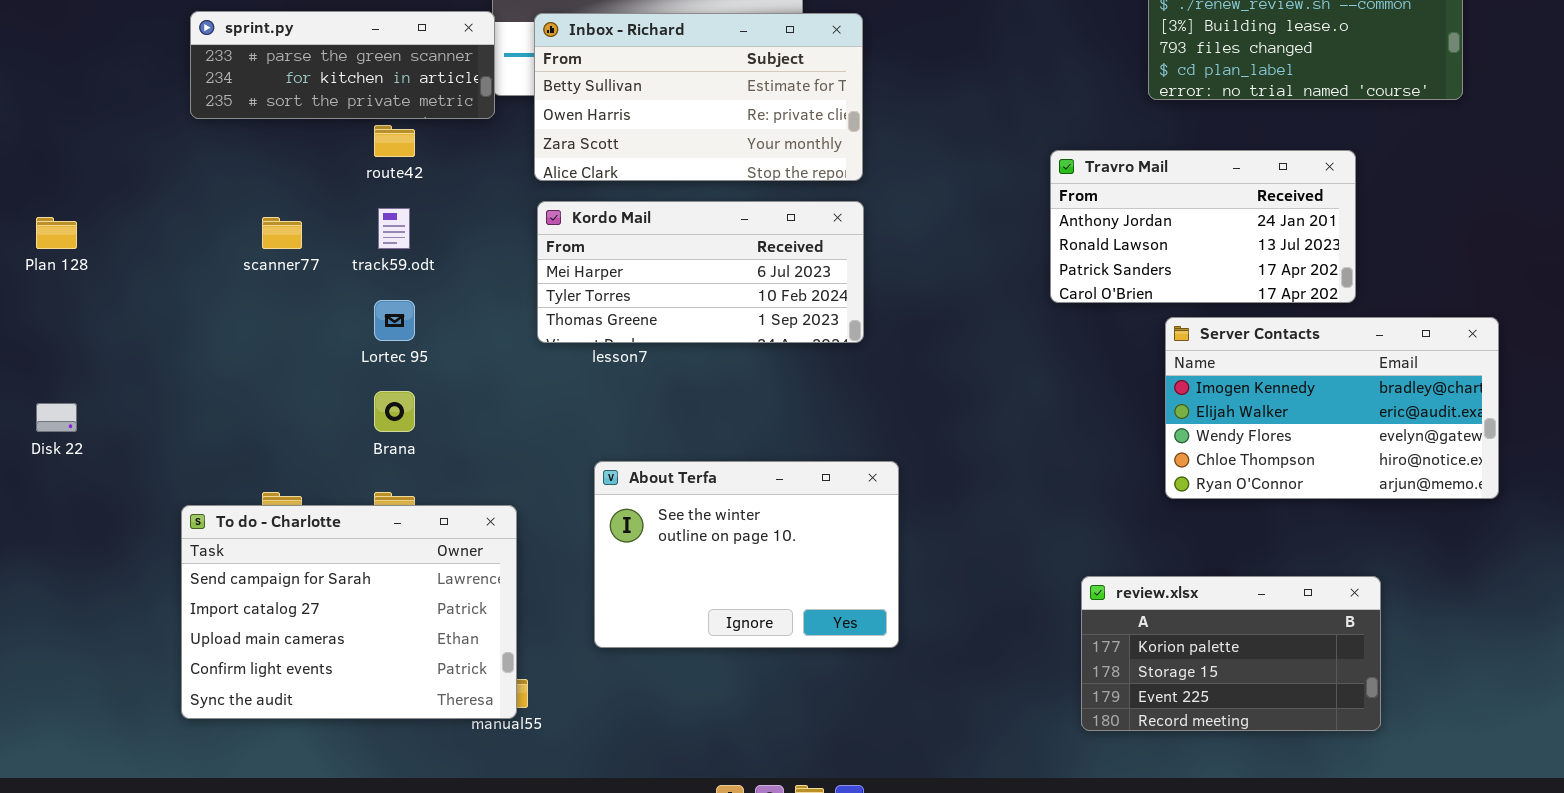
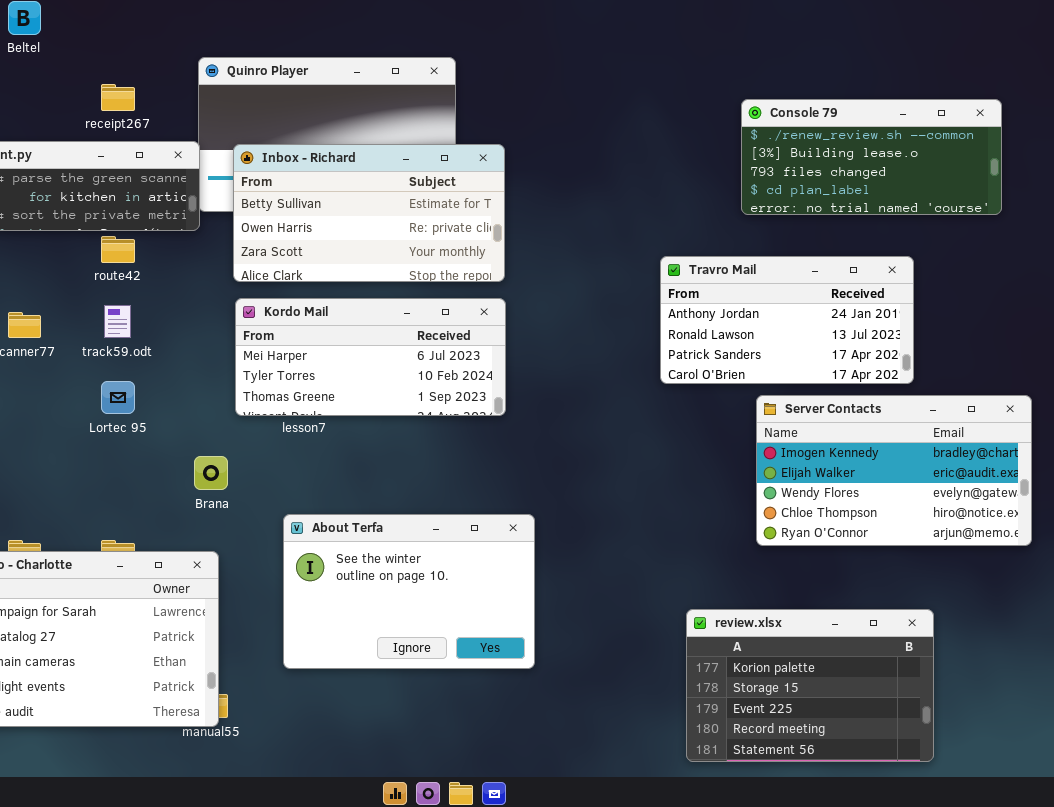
Brana: [374,391,415,432] -> [194,456,228,490], moved
review.xlsx: [1081,576,1381,731] -> [686,609,934,762], resized

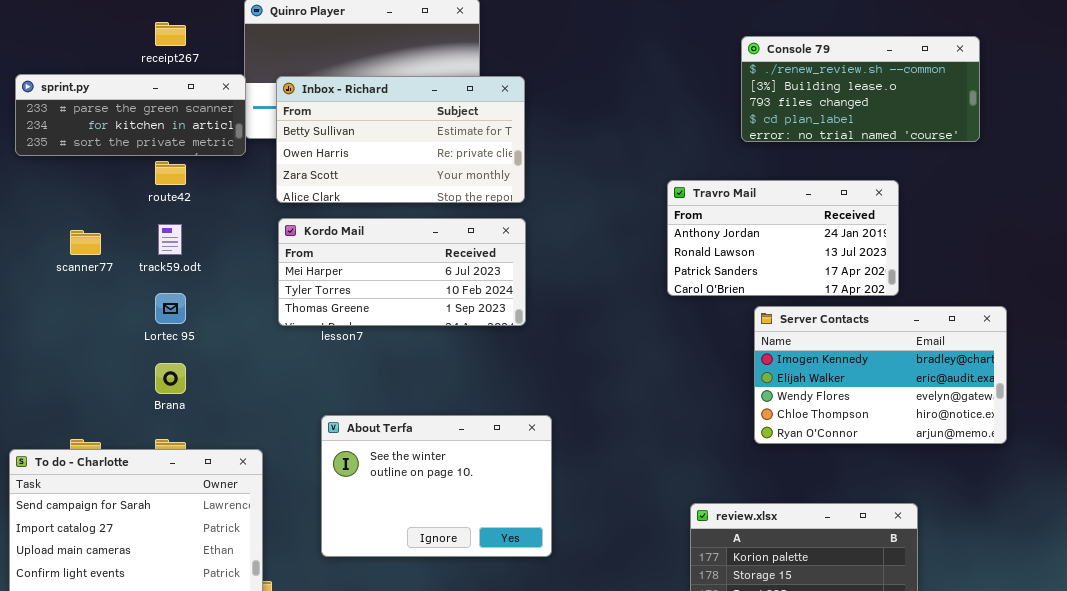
Brana: [194,456,228,490] -> [155,363,186,394], moved

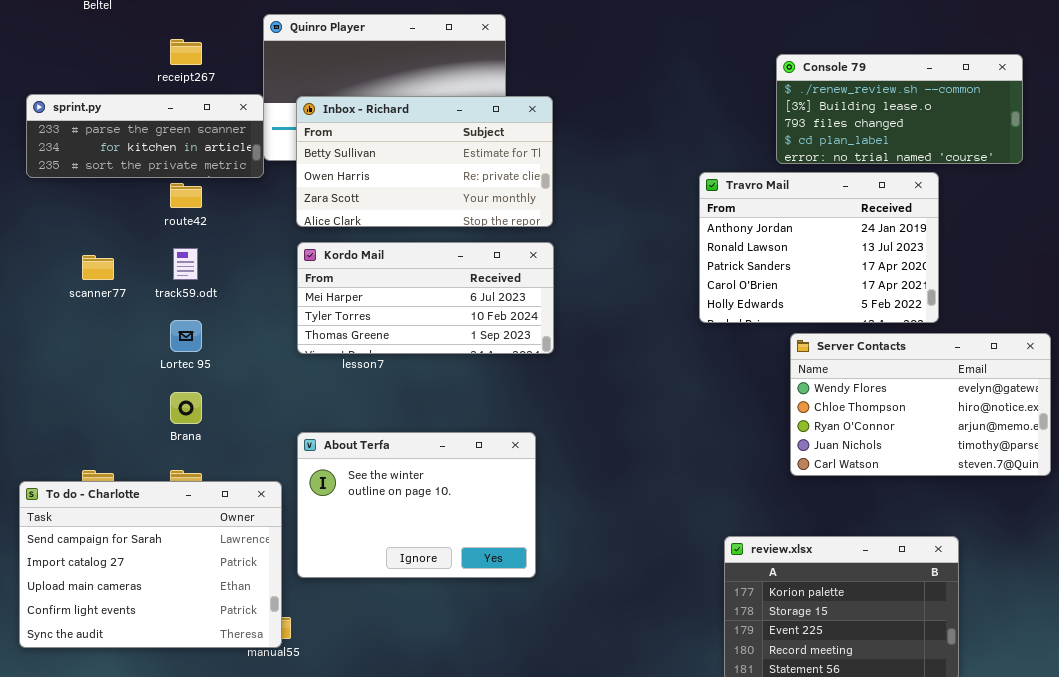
Travro Mail: [667,180,899,296] -> [699,172,939,323], resized
Server Contacts: [754,306,1007,444] -> [790,333,1051,476], scrolled down 2 rows
About Terfa: [321,415,552,557] -> [297,432,536,578], moved

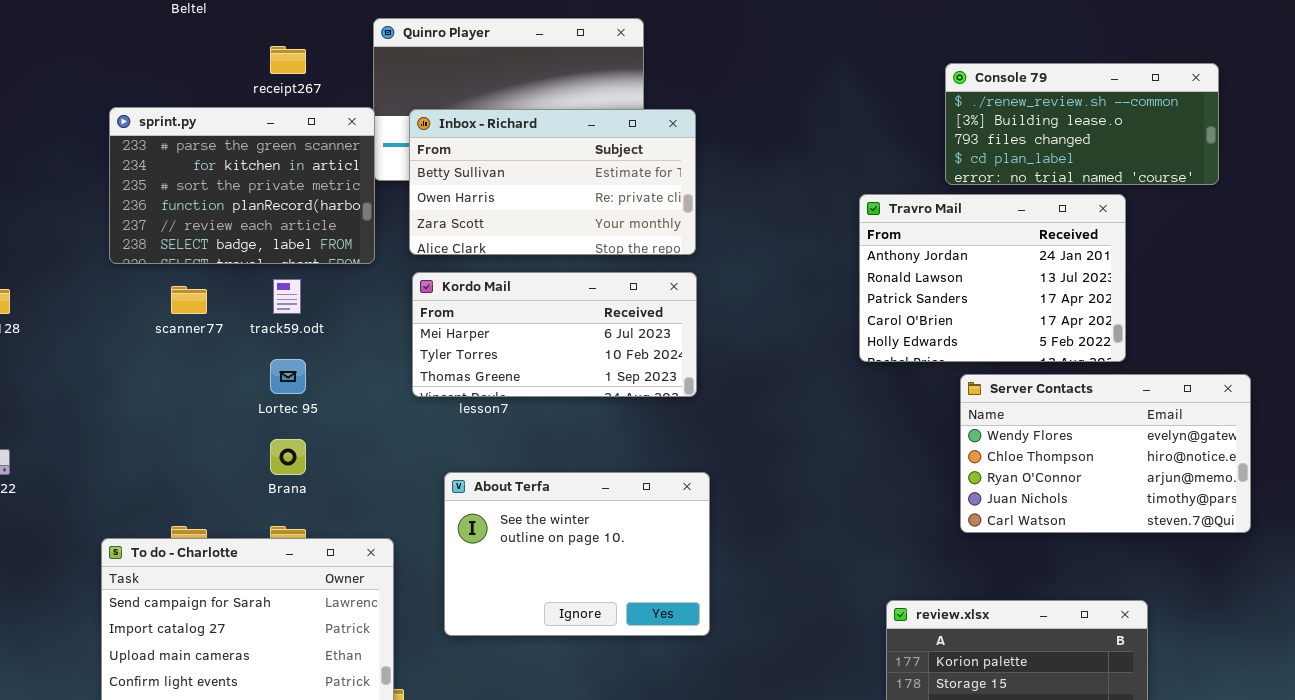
sprint.py: [26,94,264,178] -> [109,107,375,264], resized
About Terfa: [297,432,536,578] -> [444,472,710,636], moved

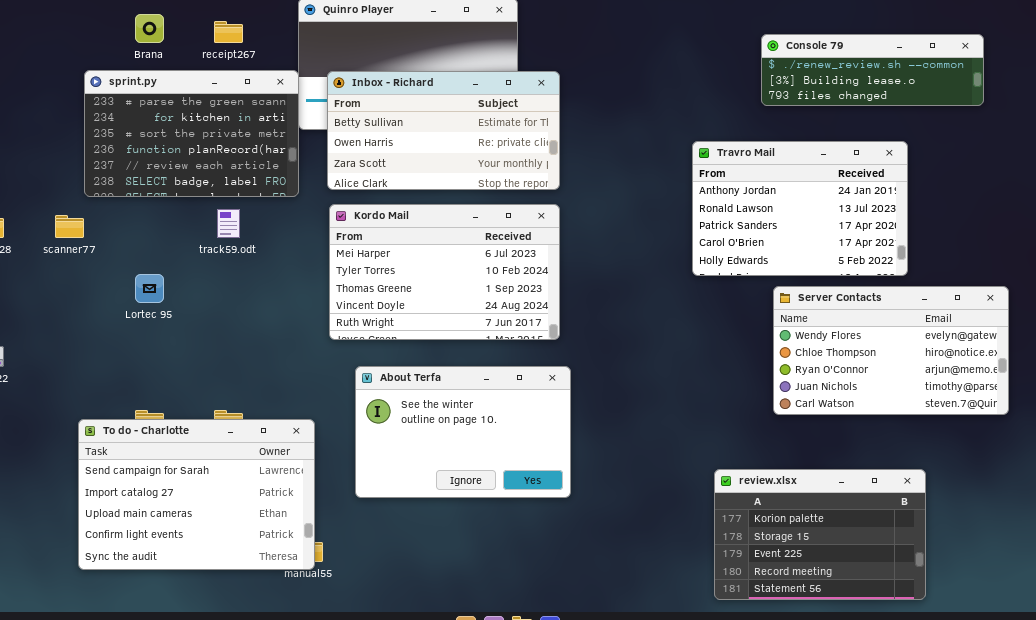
Console 79: [945,63,1219,185] -> [761,34,984,106], resized
Kordo Mail: [412,272,697,397] -> [329,204,560,340], resized
scanner77: [171,286,207,314] -> [55,215,84,238], moved
Lortec 95: [270,359,306,394] -> [135,274,164,303], moved
Brana: [270,439,306,475] -> [135,14,164,43], moved

